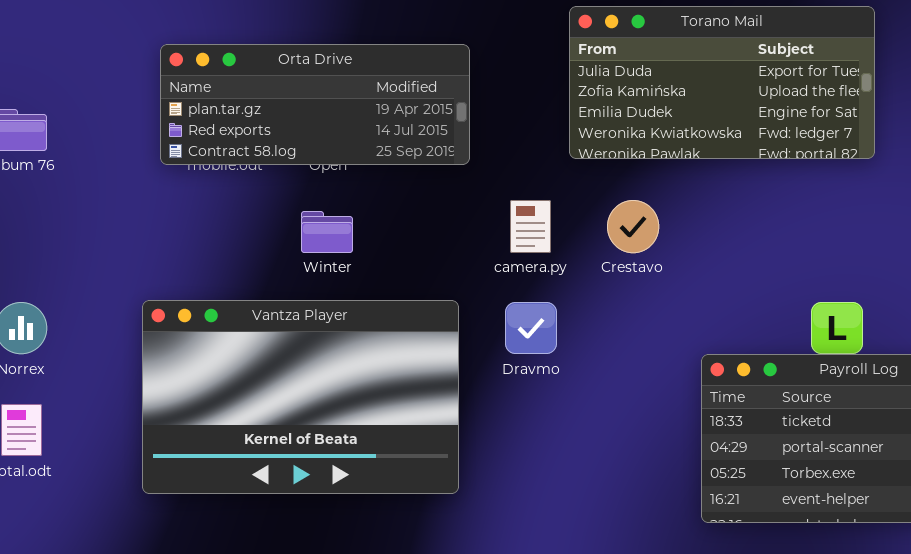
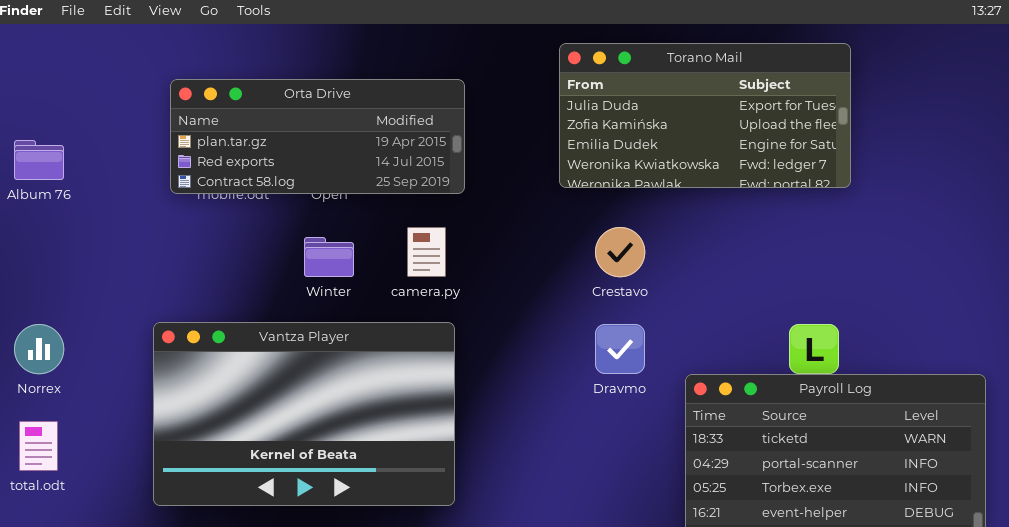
camera.py: [510,200,551,253] -> [407,227,446,277], moved
Dravmo: [505,302,557,354] -> [595,324,645,374], moved

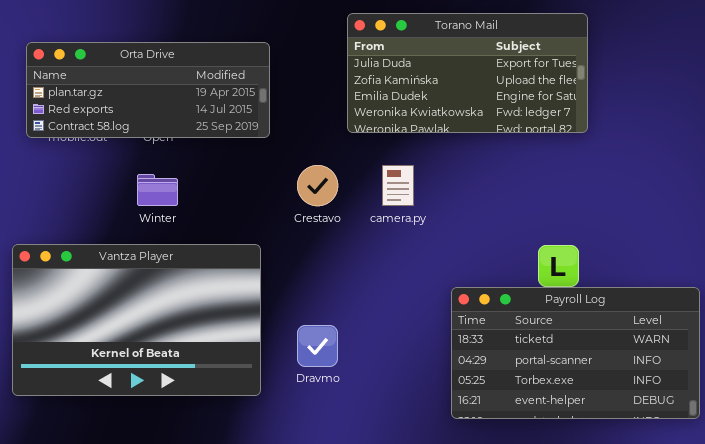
camera.py: [407,227,446,277] -> [382,165,414,206], moved
Crestavo: [595,227,645,277] -> [297,165,338,206], moved
Dravmo: [595,324,645,374] -> [297,325,338,367], moved

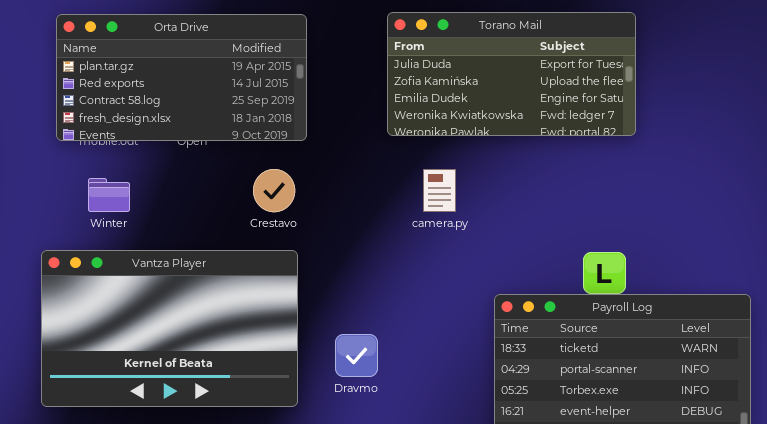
Orta Drive: [26,42,270,138] -> [56,14,307,141], resized
Crestavo: [297,165,338,206] -> [253,169,295,212], moved
Winter: [137,174,178,206] -> [88,178,130,212], moved

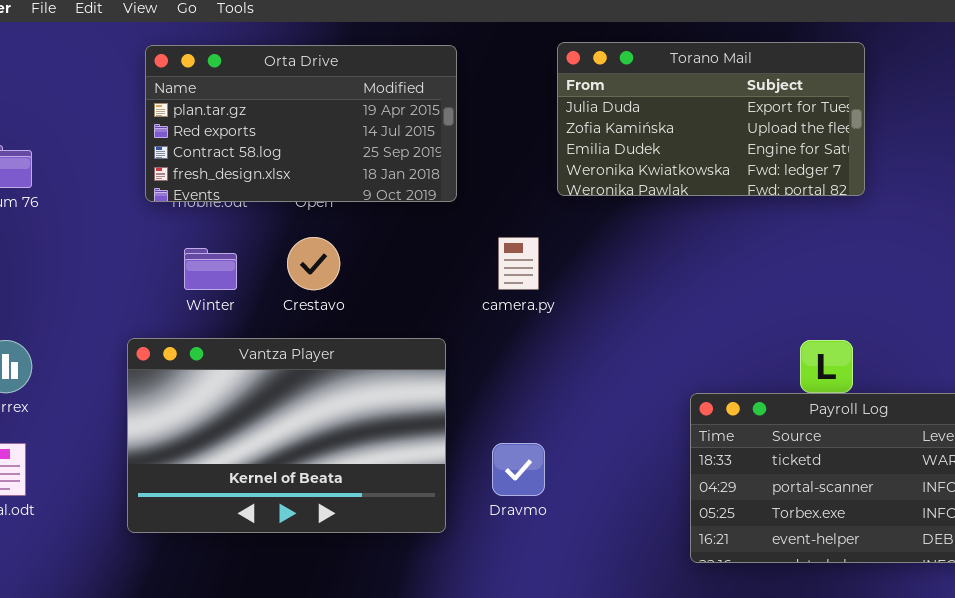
Crestavo: [253,169,295,212] -> [287,237,340,290], moved
camera.py: [423,169,456,212] -> [498,237,539,290], moved

